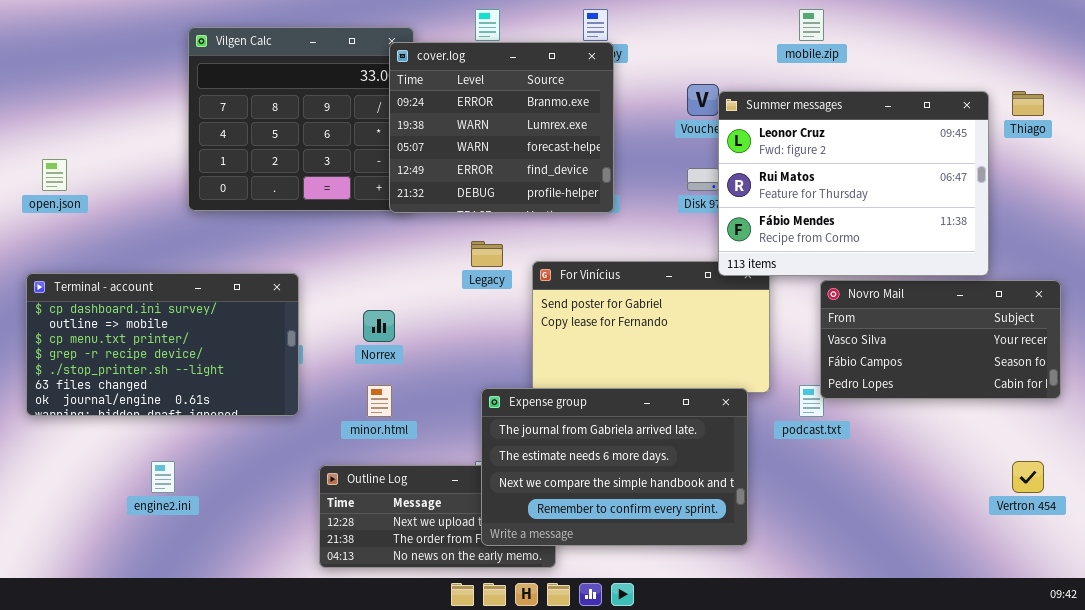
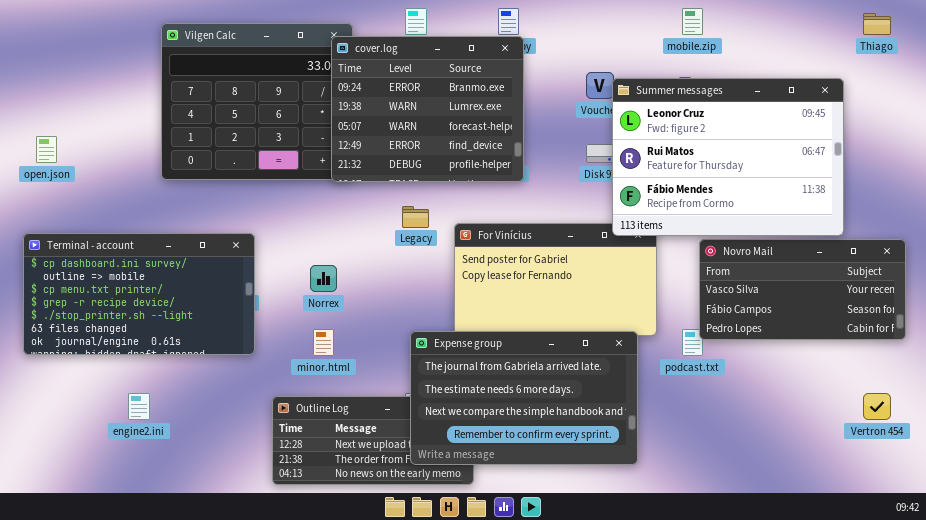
Thiago: [1012,91,1044,116] -> [863,13,891,35], moved

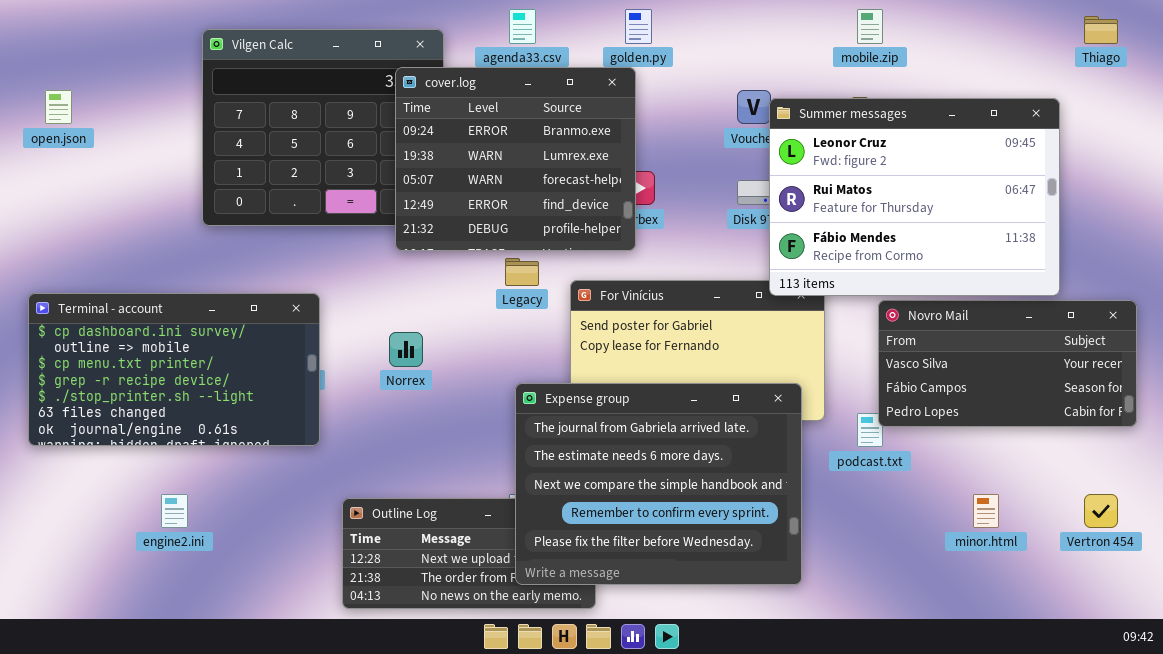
cover.log: [331,36,524,182] -> [395,67,636,251], moved
open.json: [36,136,57,163] -> [45,90,72,124], moved
minor.html: [313,329,334,356] -> [973,494,999,528], moved
Expense group: [410,331,638,465] -> [515,383,802,585], resized

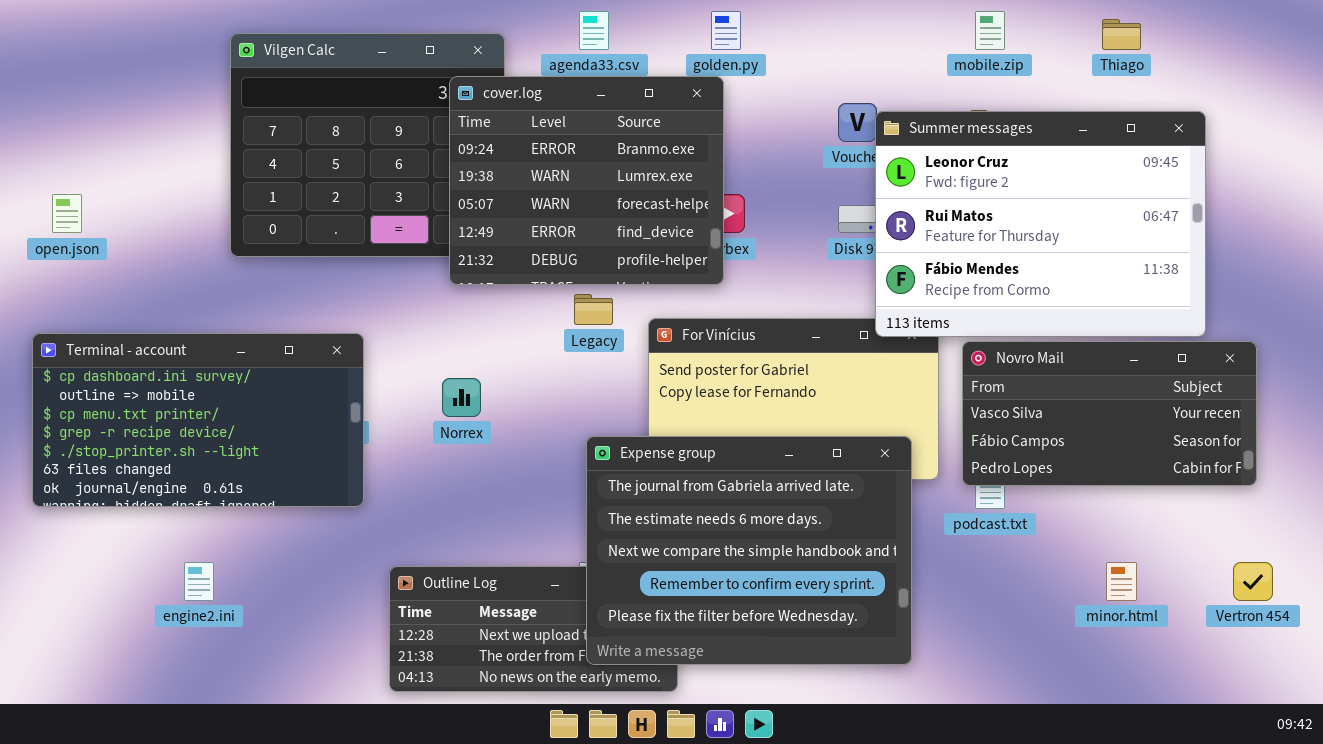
Thiago: [1084,16,1118,44] -> [1102,19,1141,50], moved
open.json: [45,90,72,124] -> [52,194,82,233], moved
Novro Mail: [878,300,1137,427] -> [962,341,1257,486], moved

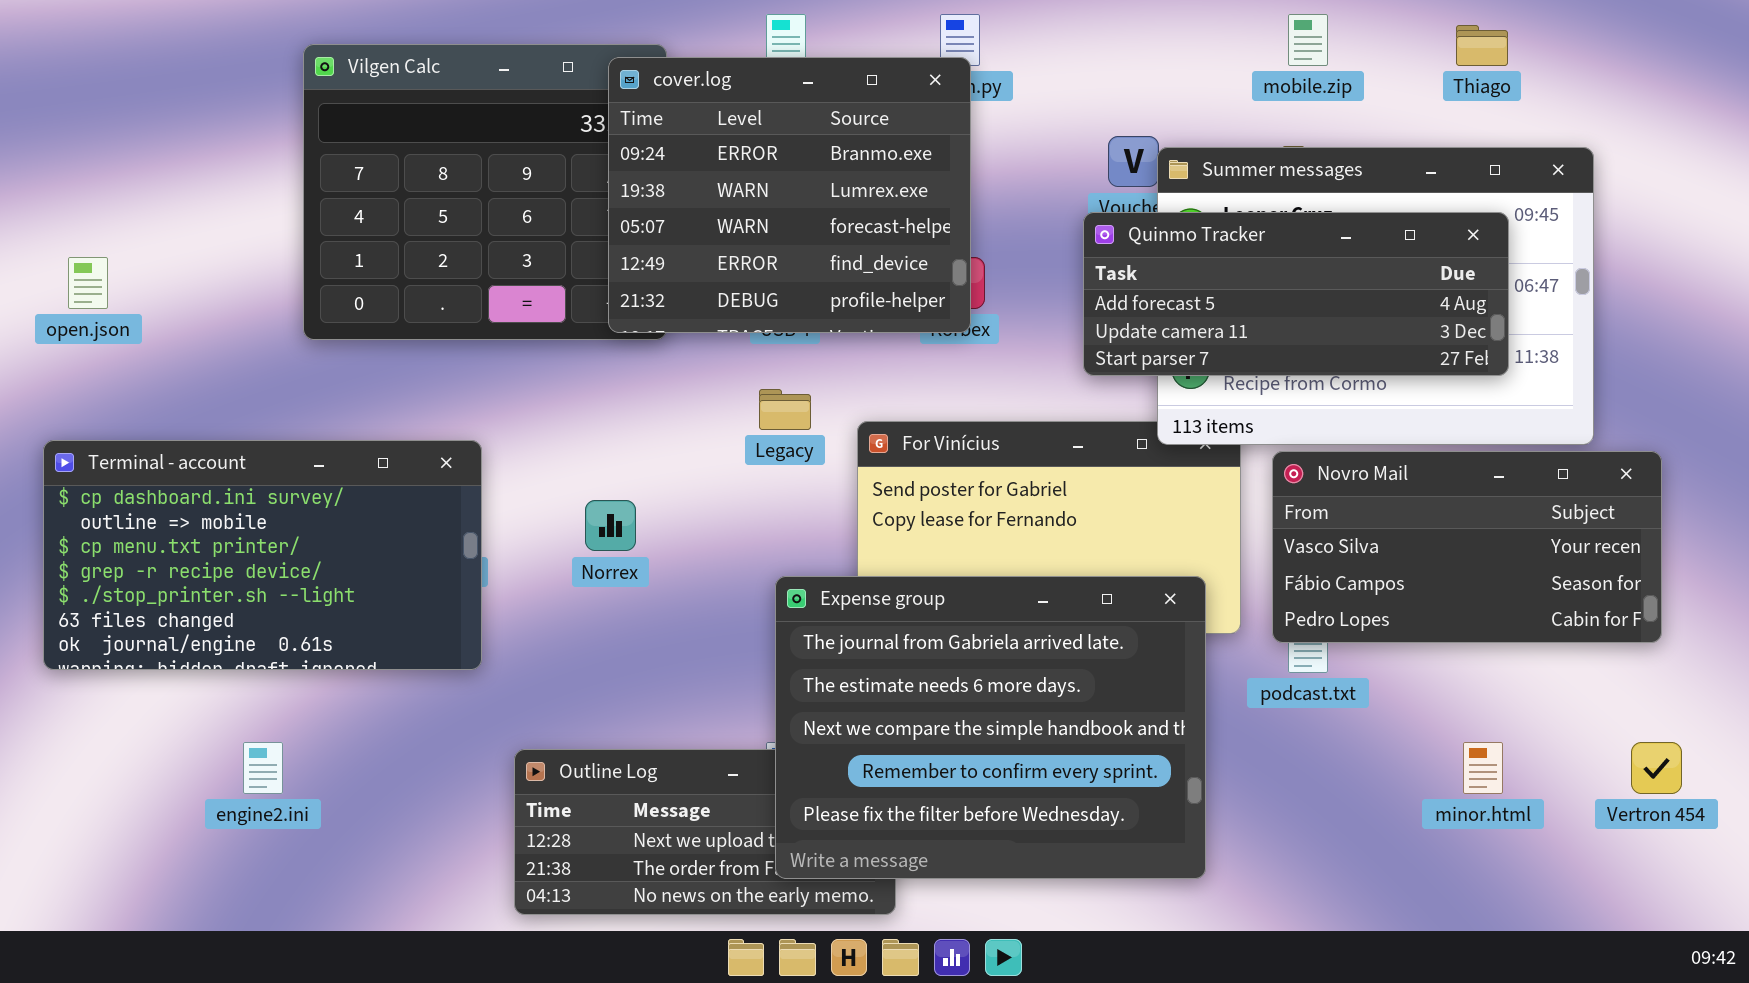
cover.log: [449,76,724,285] -> [608,57,971,333], moved
Quinmo Tracker: none -> [1083,212,1509,376], opened

